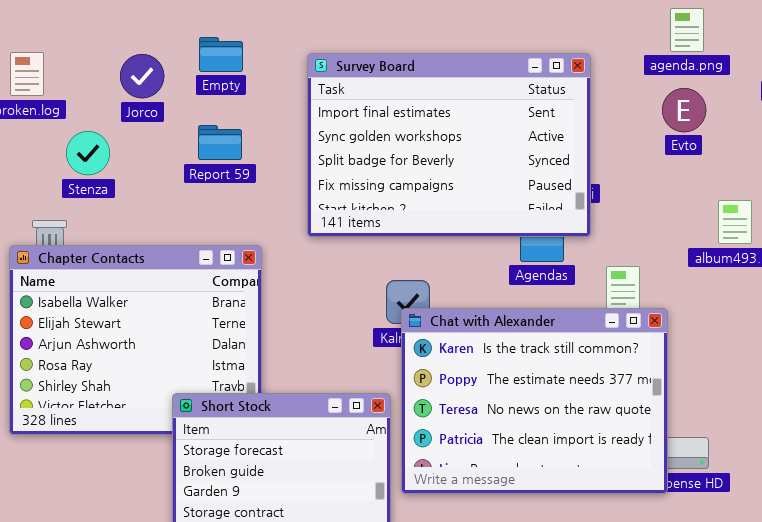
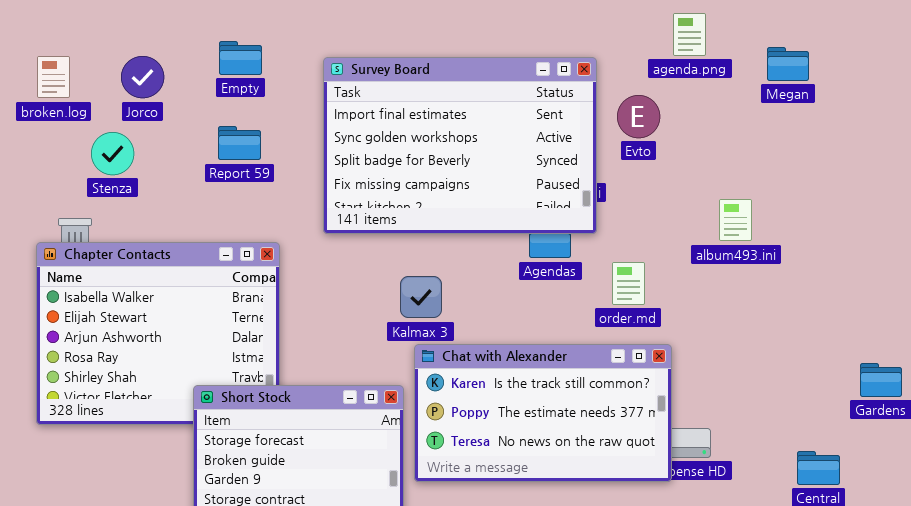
Jorco: [120,54,164,98] -> [121,56,164,98], moved
Evto: [662,88,706,132] -> [617,95,660,138], moved
Chat with Alexander: [401,308,668,494] -> [414,344,672,482], resized

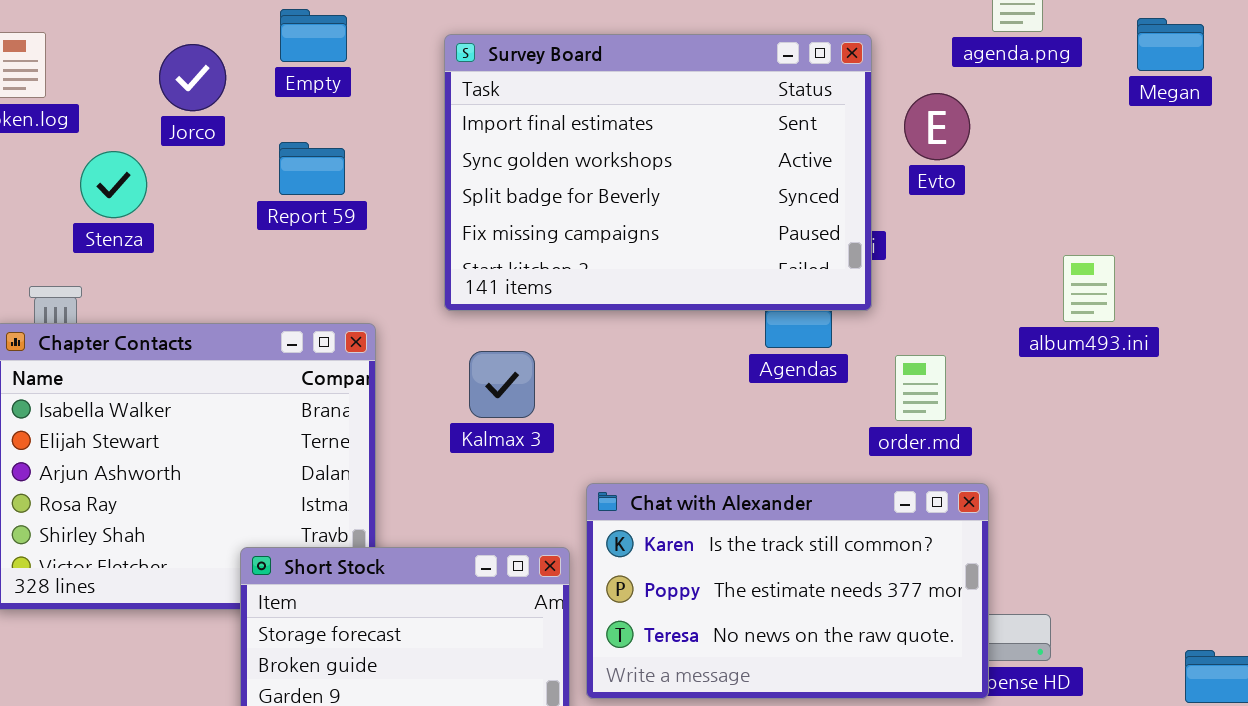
Jorco: [121,56,164,98] -> [159,44,226,111], moved
Kalmax 3: [400,276,442,318] -> [469,351,535,418], moved

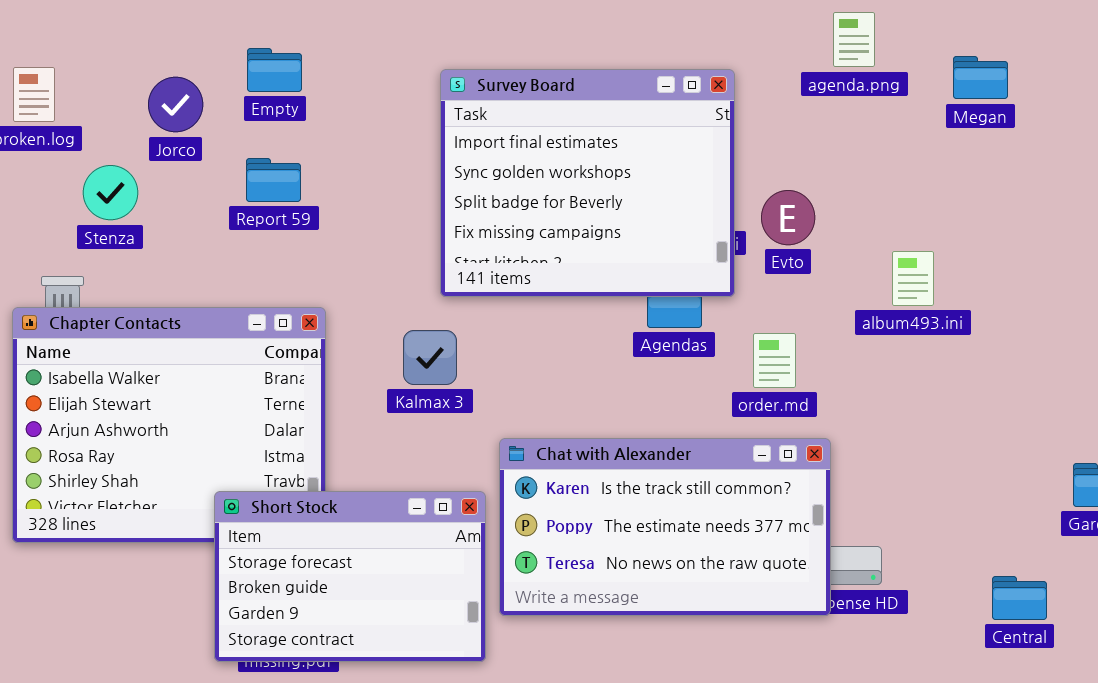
Survey Board: [444,34,872,311] -> [440,69,735,297], resized
Evto: [904,93,970,160] -> [761,190,815,245], moved

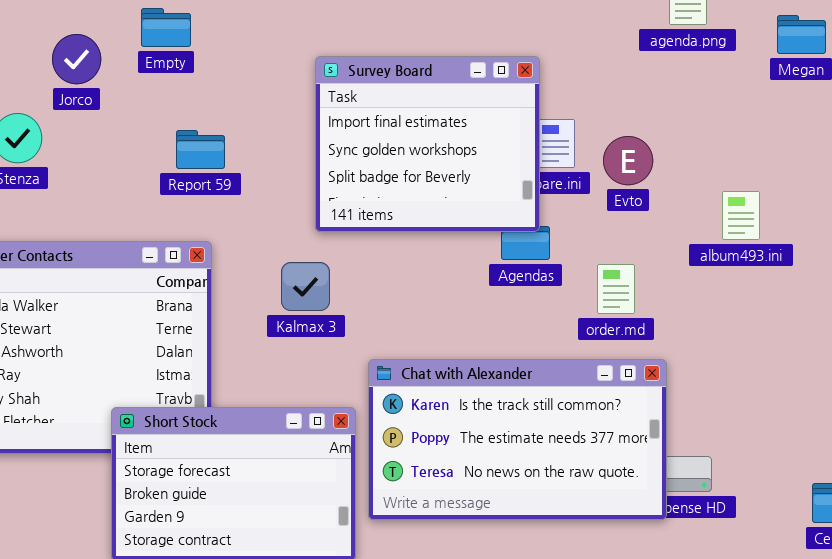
Survey Board: [440,69,735,297] -> [315,56,540,232], resized
Report 59: [246,158,301,202] -> [176,130,225,169], moved

